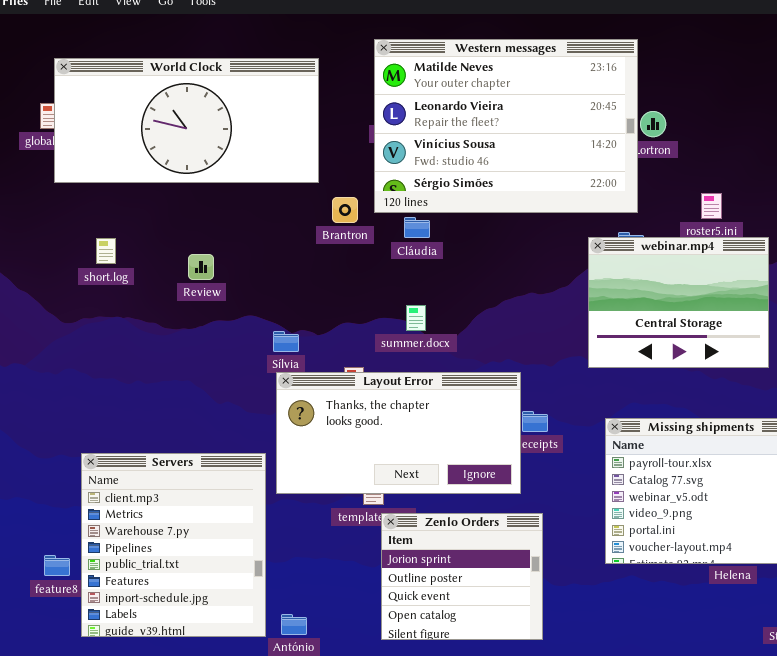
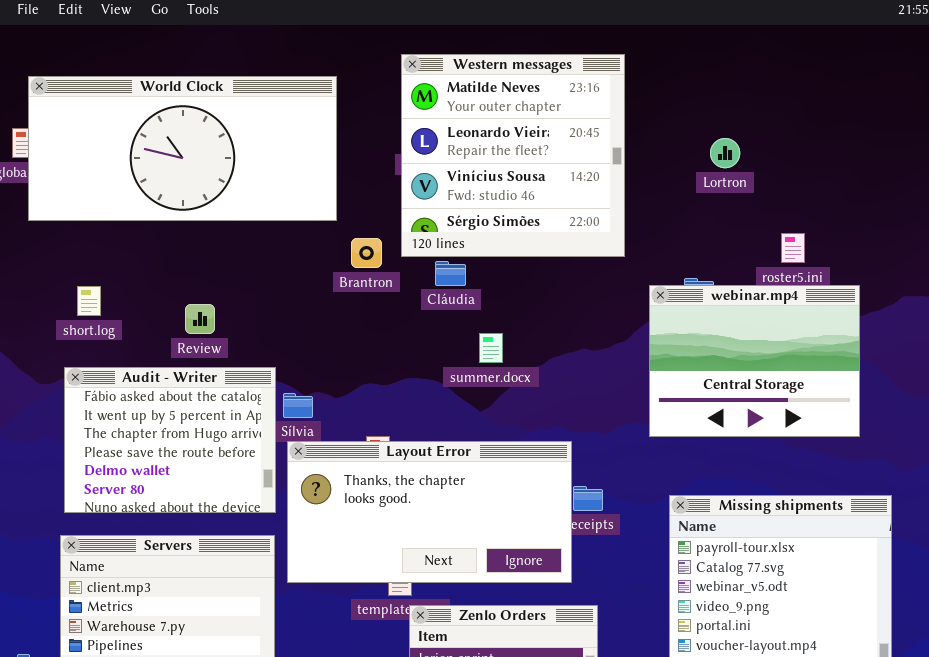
Western messages: [374,39,638,213] -> [401,54,625,257], resized
summer.docx: [406,305,426,331] -> [479,333,503,363], moved
Audit - Writer: none -> [64,367,276,513], opened

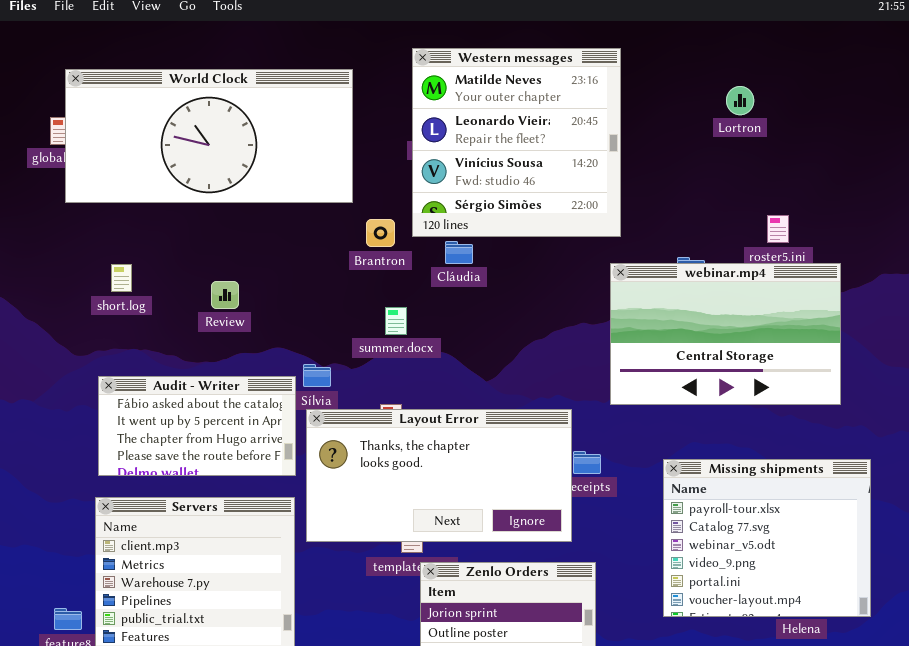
Lortron: [710,138,740,168] -> [726,86,754,115], moved
webinar.mp4: [649,285,860,437] -> [610,263,841,405], resized
summer.docx: [479,333,503,363] -> [385,307,407,335], moved
Audit - Writer: [64,367,276,513] -> [98,376,296,476], resized

